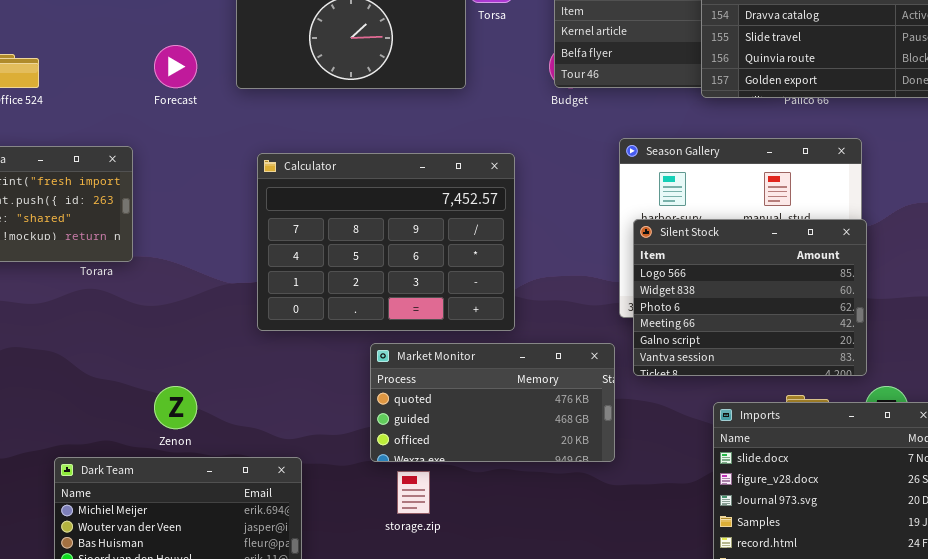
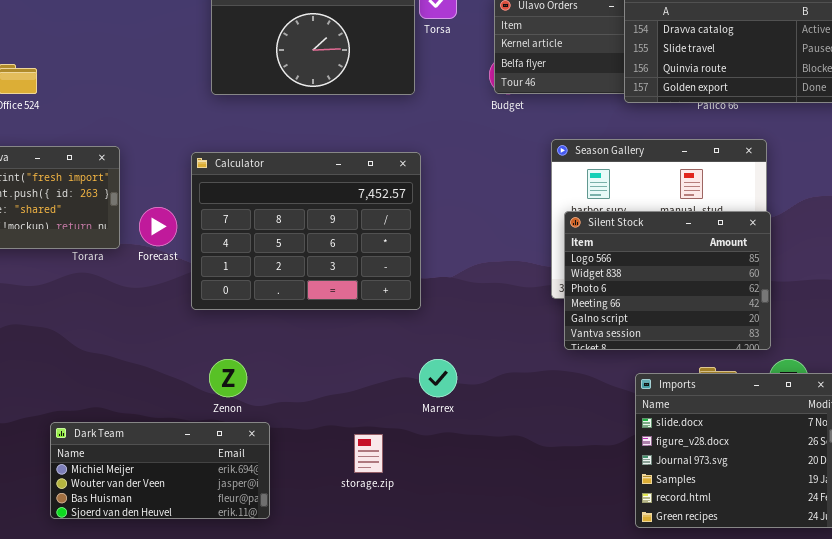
Forecast: [154,45,197,88] -> [139,207,177,246], moved
Calculator: [257,153,515,331] -> [191,152,421,310], moved
Market Monitor: [370,343,615,462] -> none, closed
Zenon: [154,386,197,429] -> [209,359,247,397], moved

